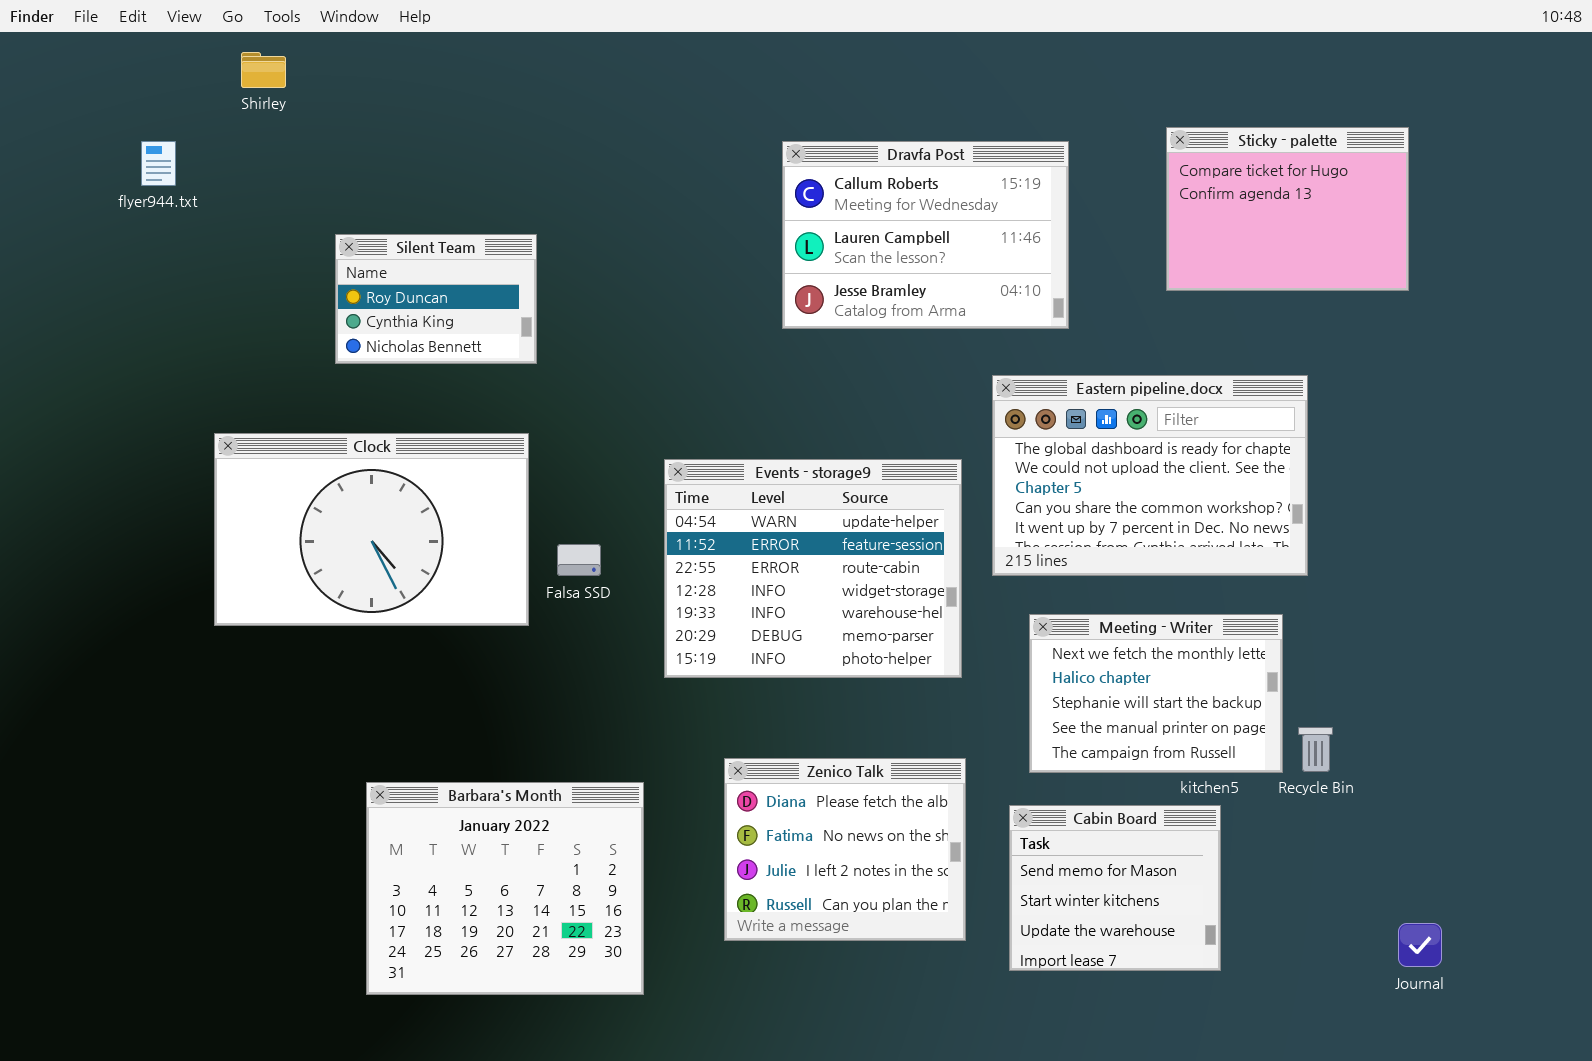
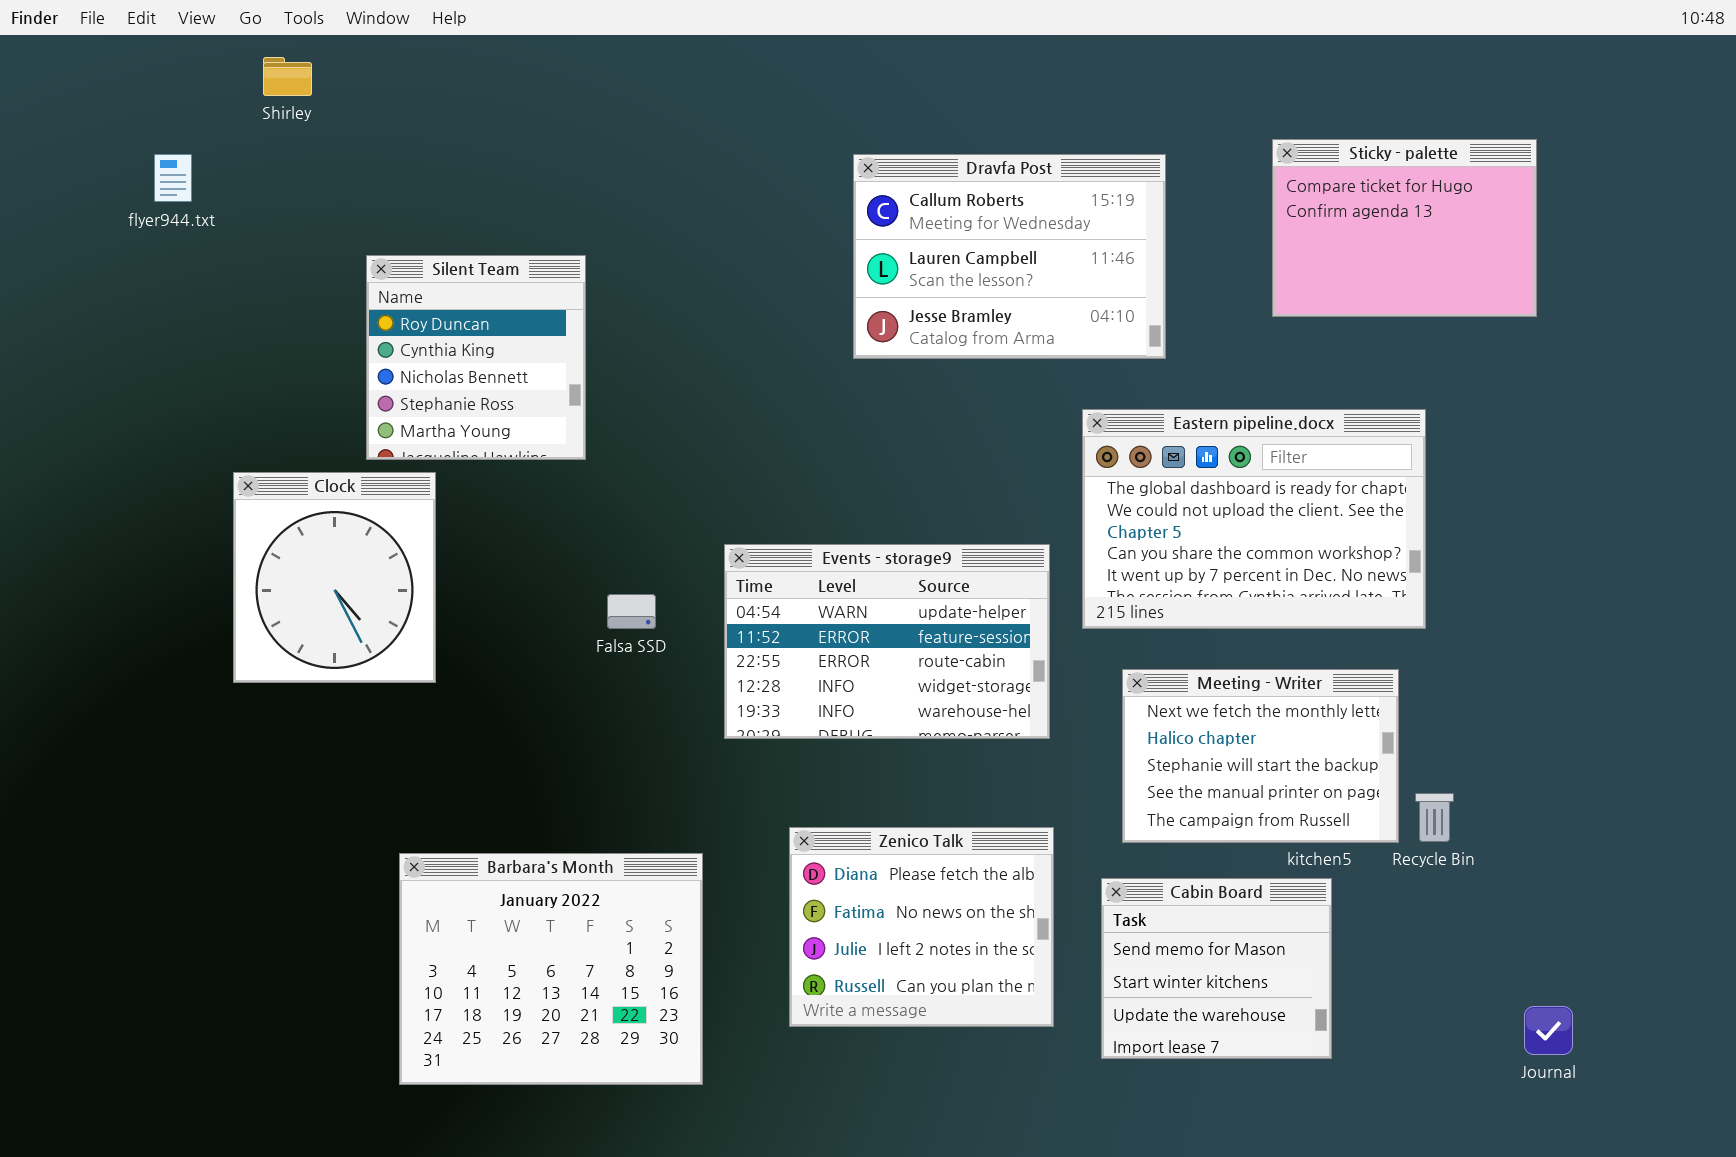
Silent Team: [335,234,537,364] -> [366,255,586,460], resized
Clock: [214,433,529,626] -> [233,472,436,683], resized
Events - storage9: [664,459,962,678] -> [724,544,1050,739], resized

